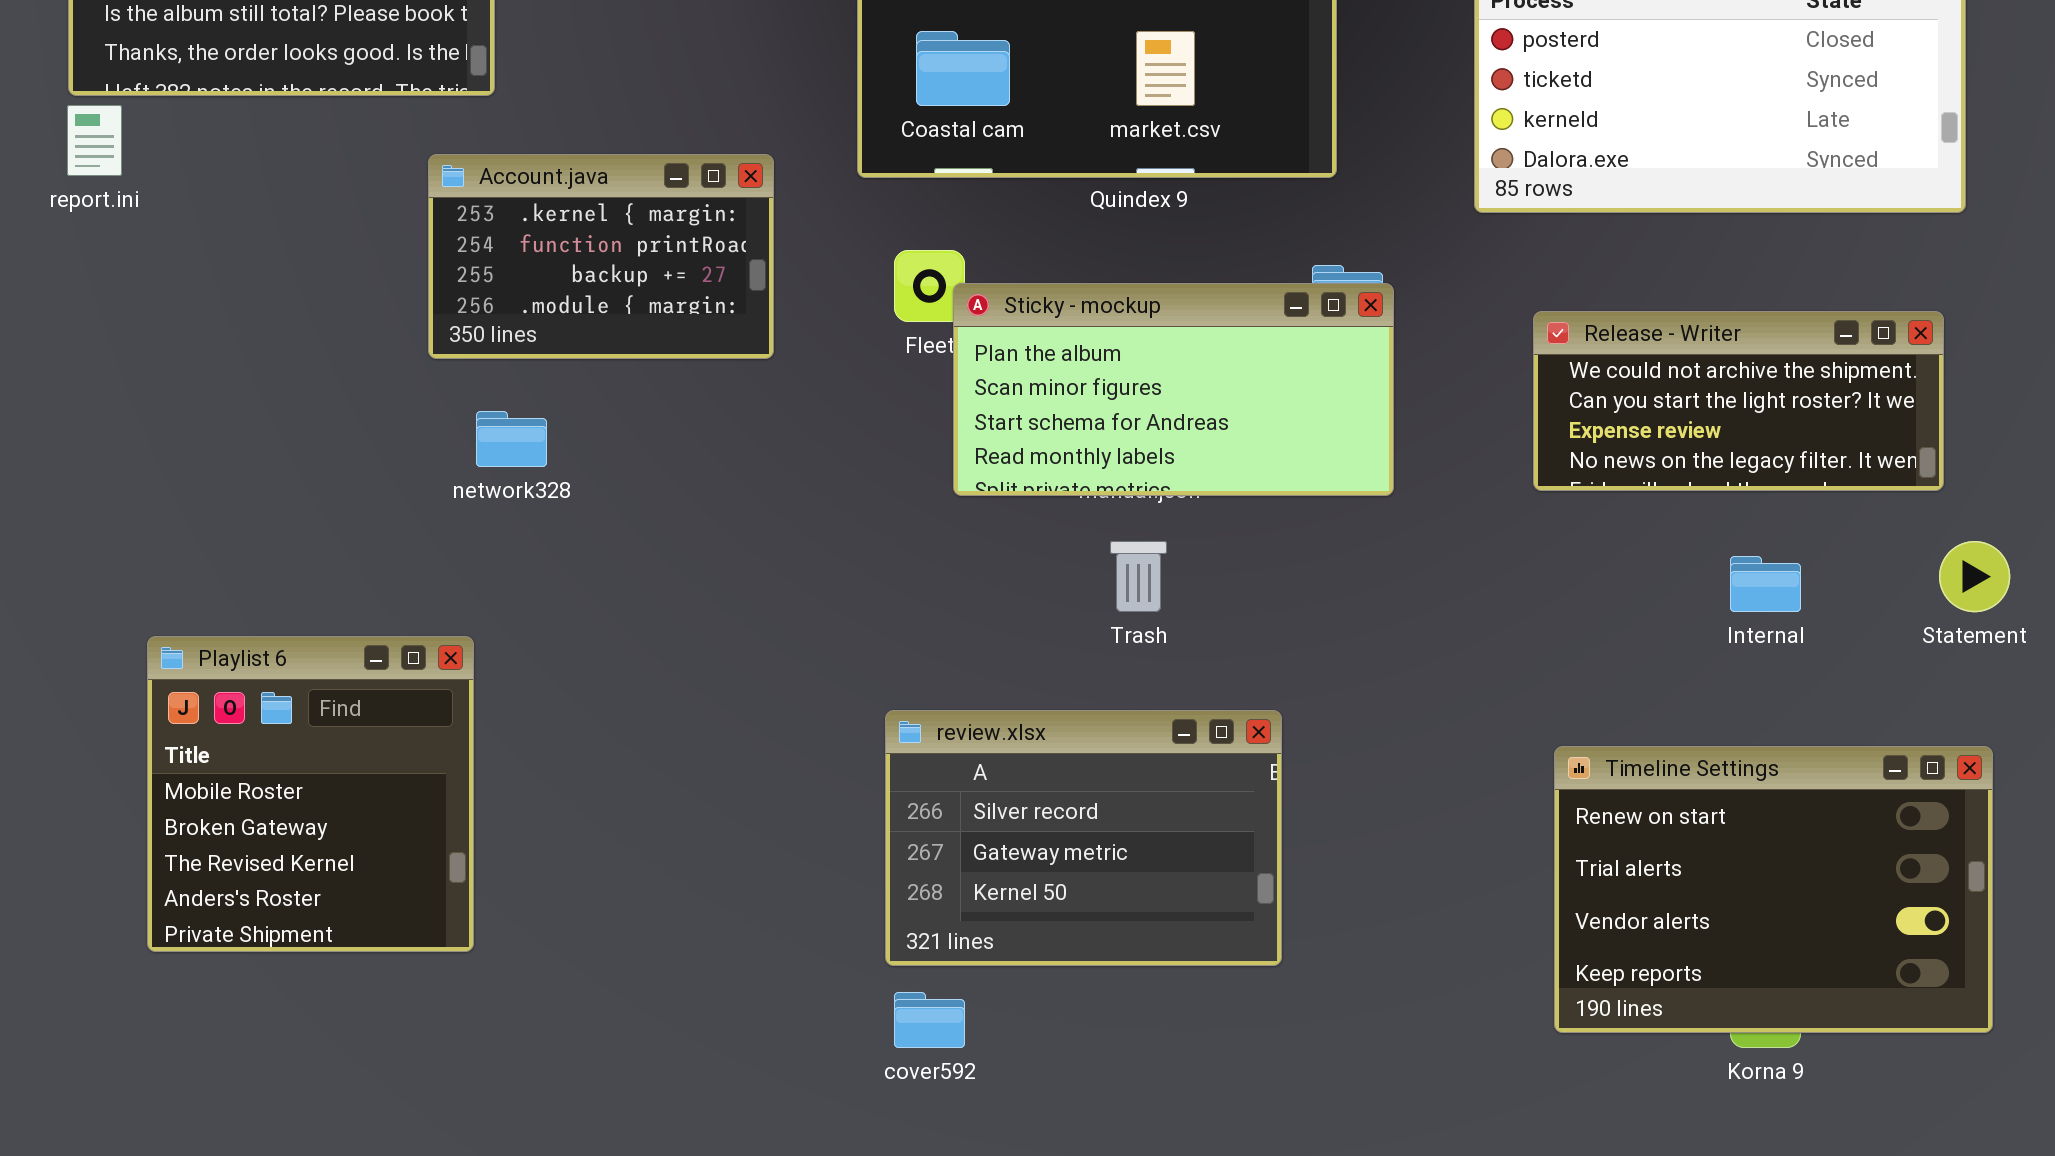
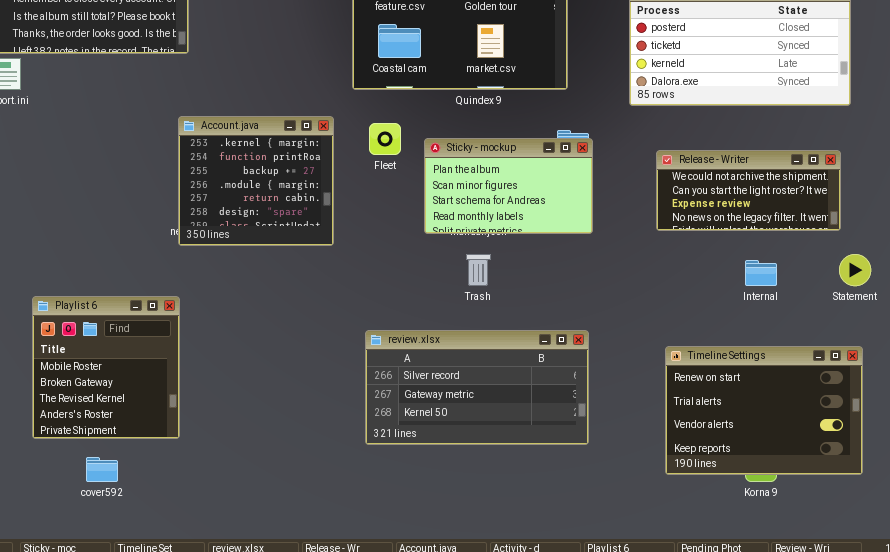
Account.java: [428,154,774,359] -> [178,116,334,246], moved, resized
Sticky - mockup: [953,283,1394,496] -> [424,138,593,234], resized
review.xlsx: [885,710,1282,966] -> [365,330,589,445], resized
cover592: [894,992,965,1048] -> [86,457,118,482], moved

